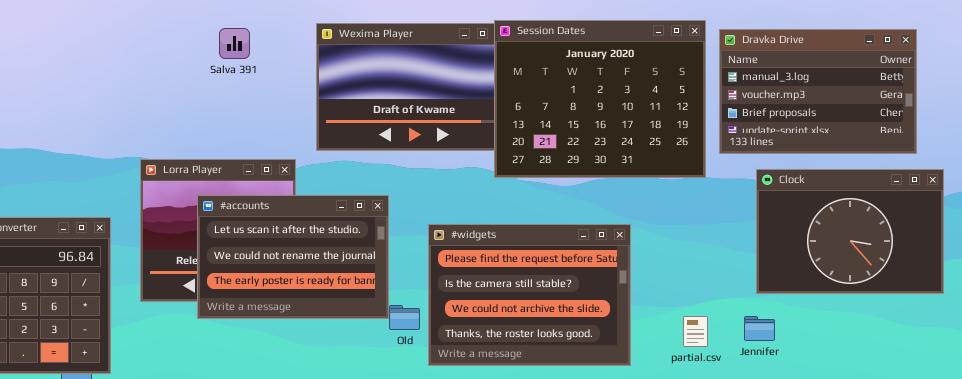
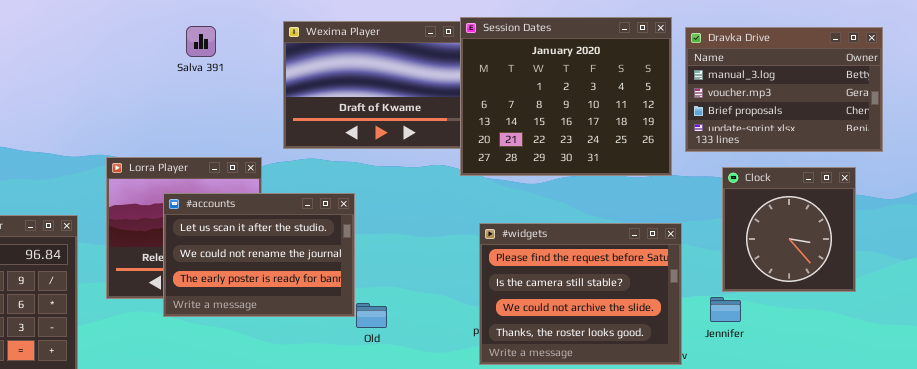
Clock: [756,169,944,294] -> [722,167,856,292], resized
#widgets: [428,224,631,366] -> [479,223,682,365], moved
Jennifer: [744,316,775,341] -> [710,297,741,322], moved

